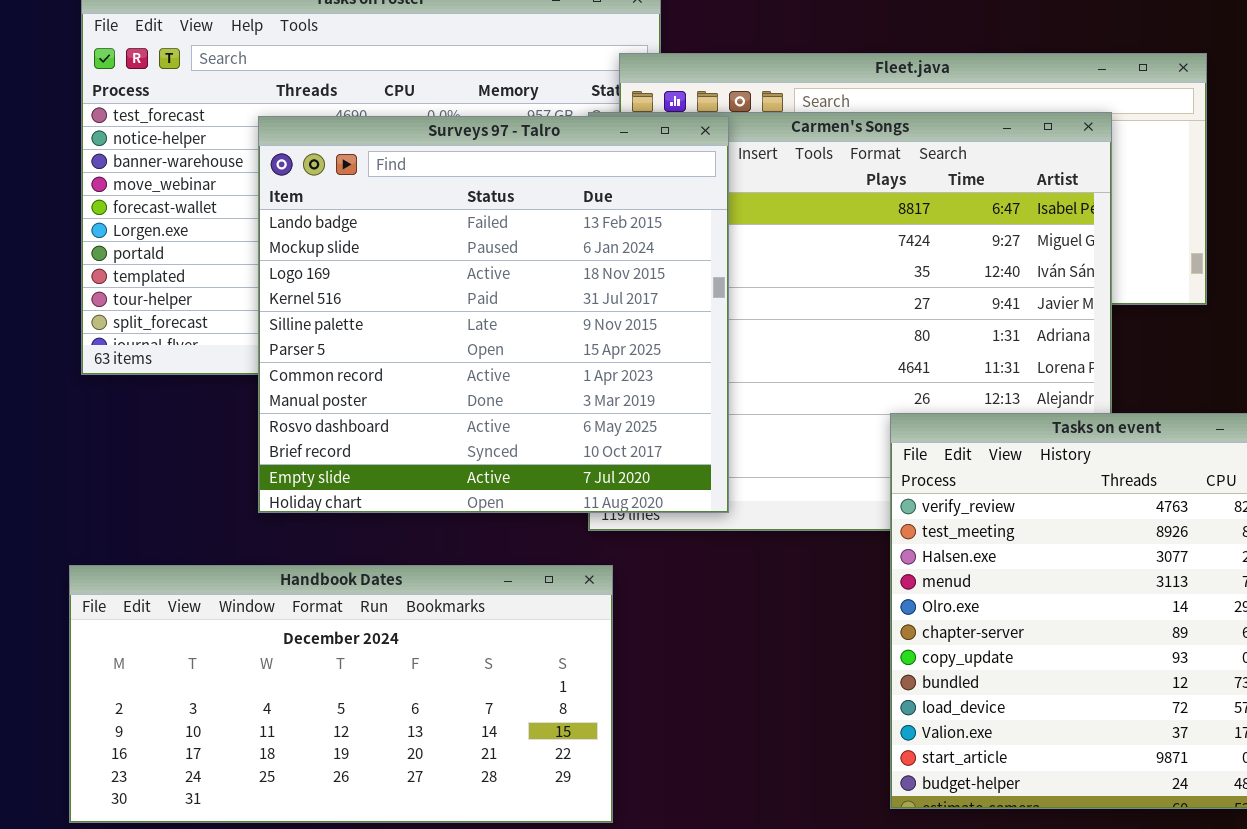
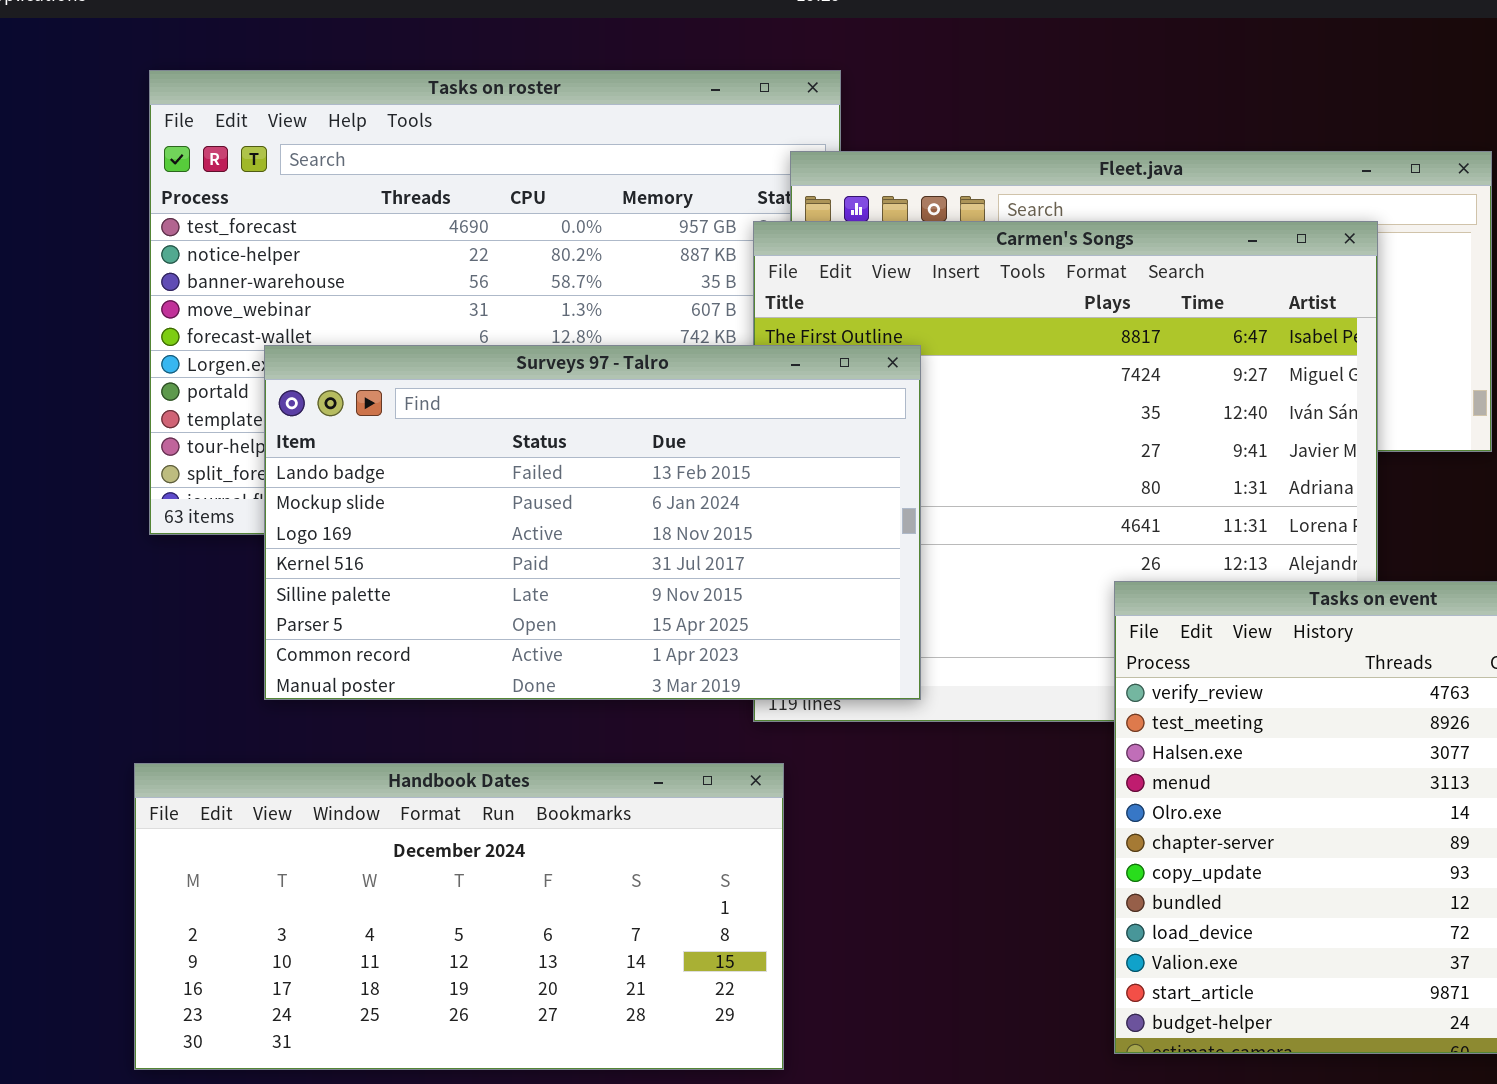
Surveys 97 - Talro: [258,116,729,513] -> [264,345,921,700], resized

